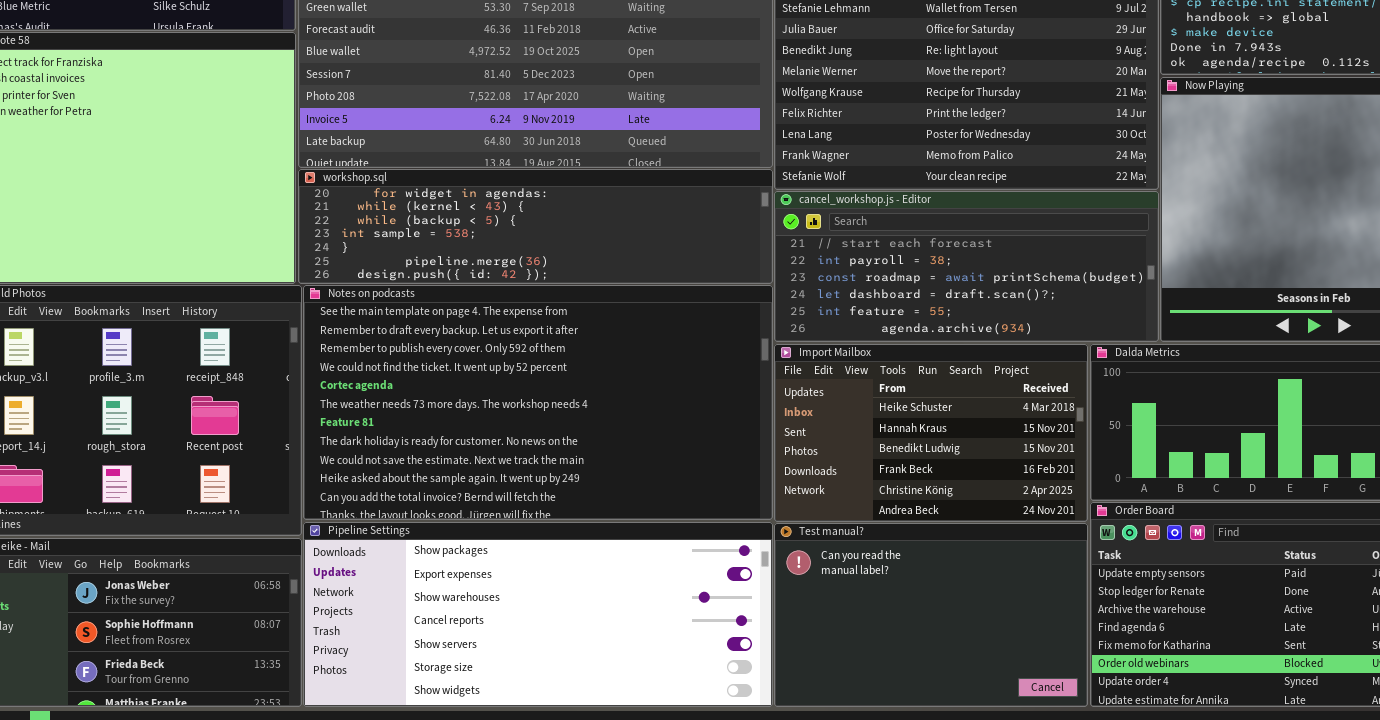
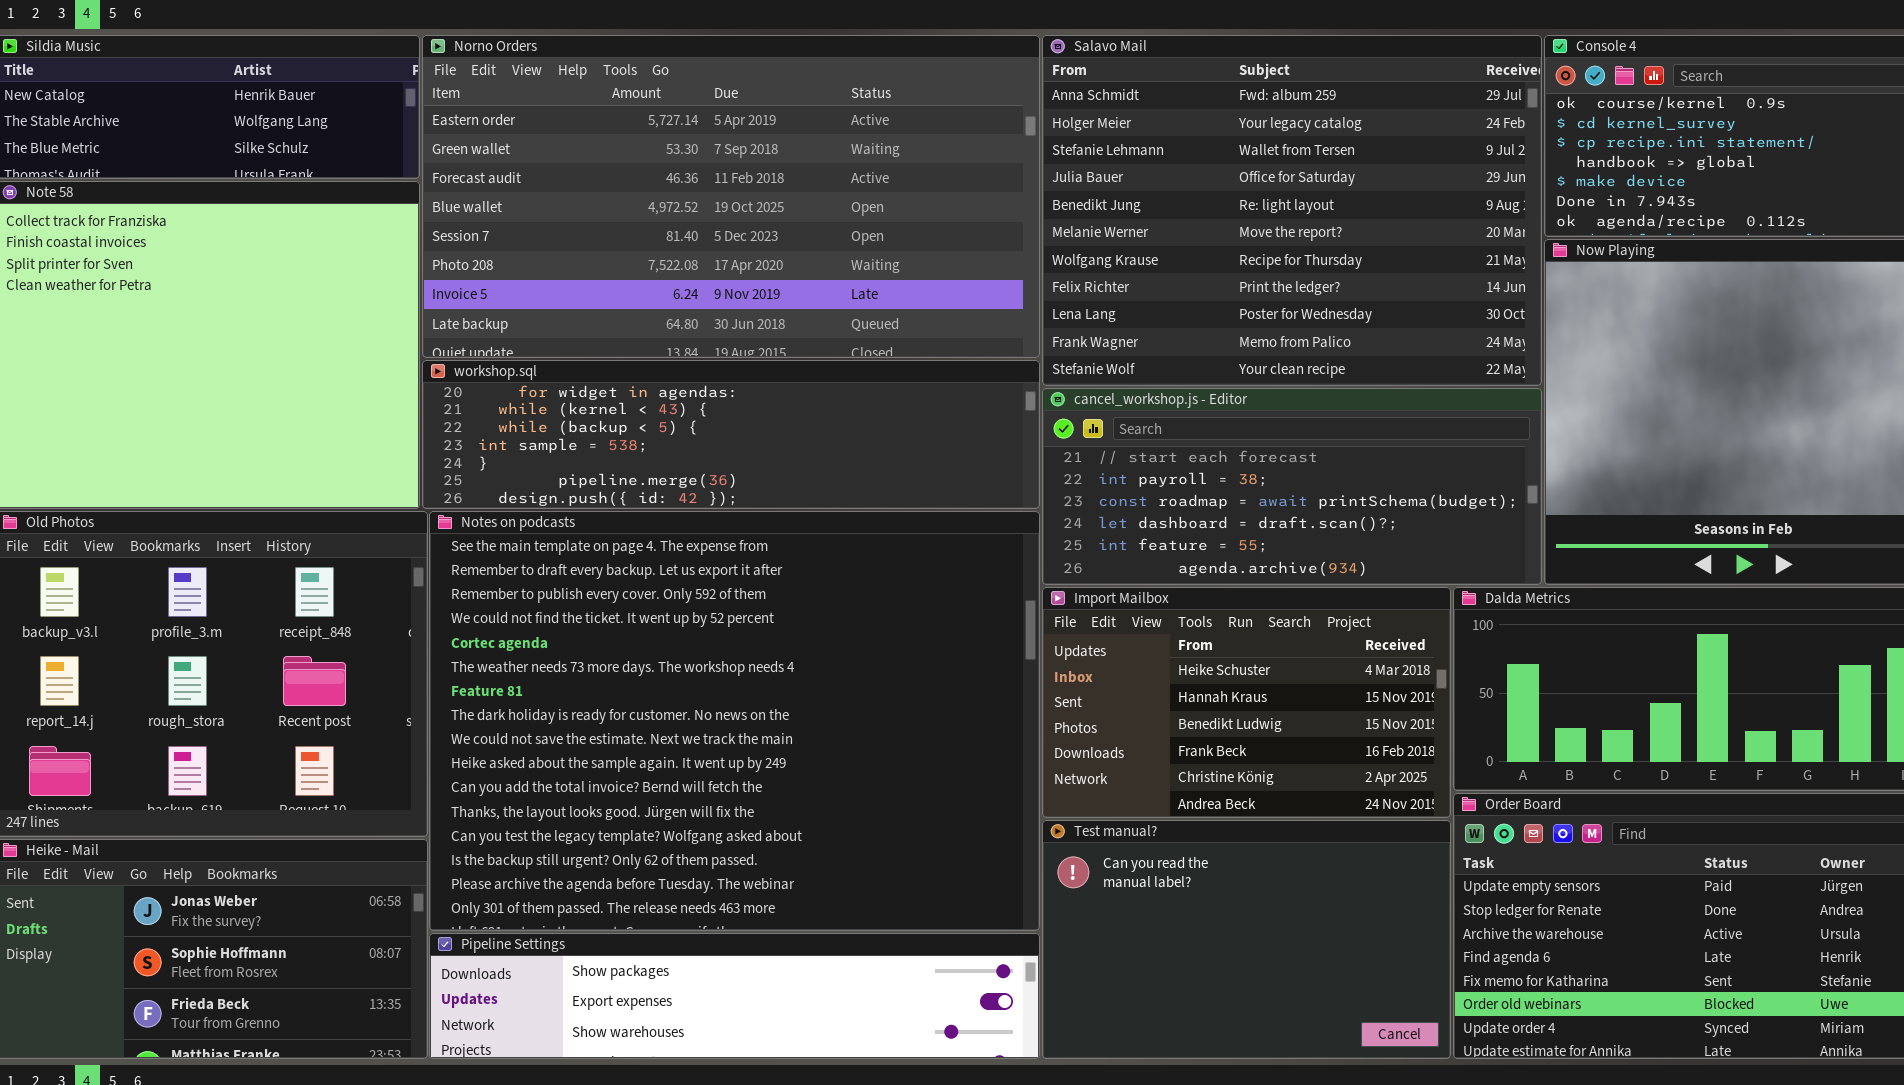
Notes on podcasts: [303,285,773,520] -> [429,511,1040,931], resized
Pipeline Settings: [303,522,773,707] -> [429,933,1040,1059], resized

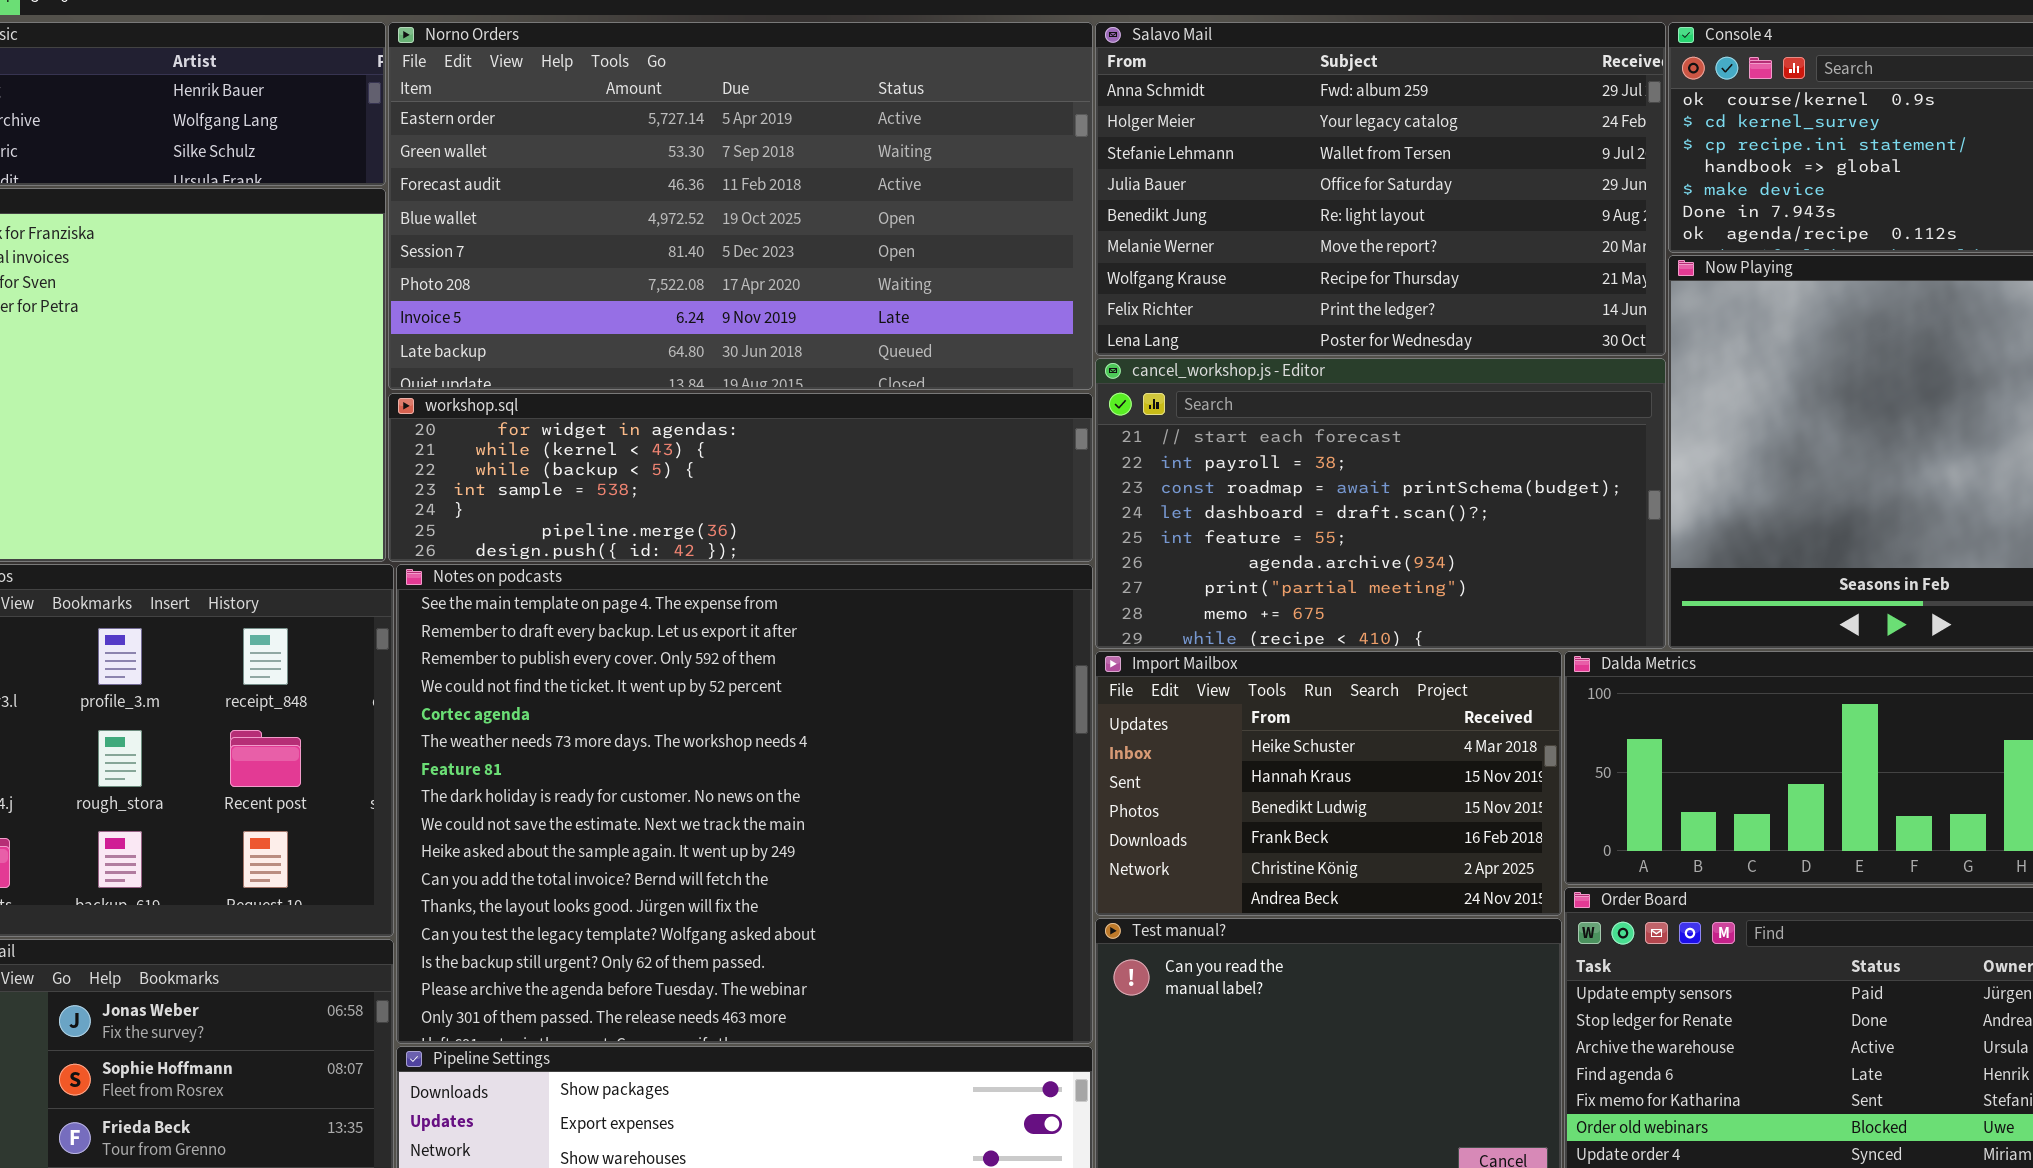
Salavo Mail: [1042,35,1542,386] -> [1095,22,1666,356], resized
cancel_workshop.js - Editor: [1042,388,1542,585] -> [1095,358,1666,649], resized

